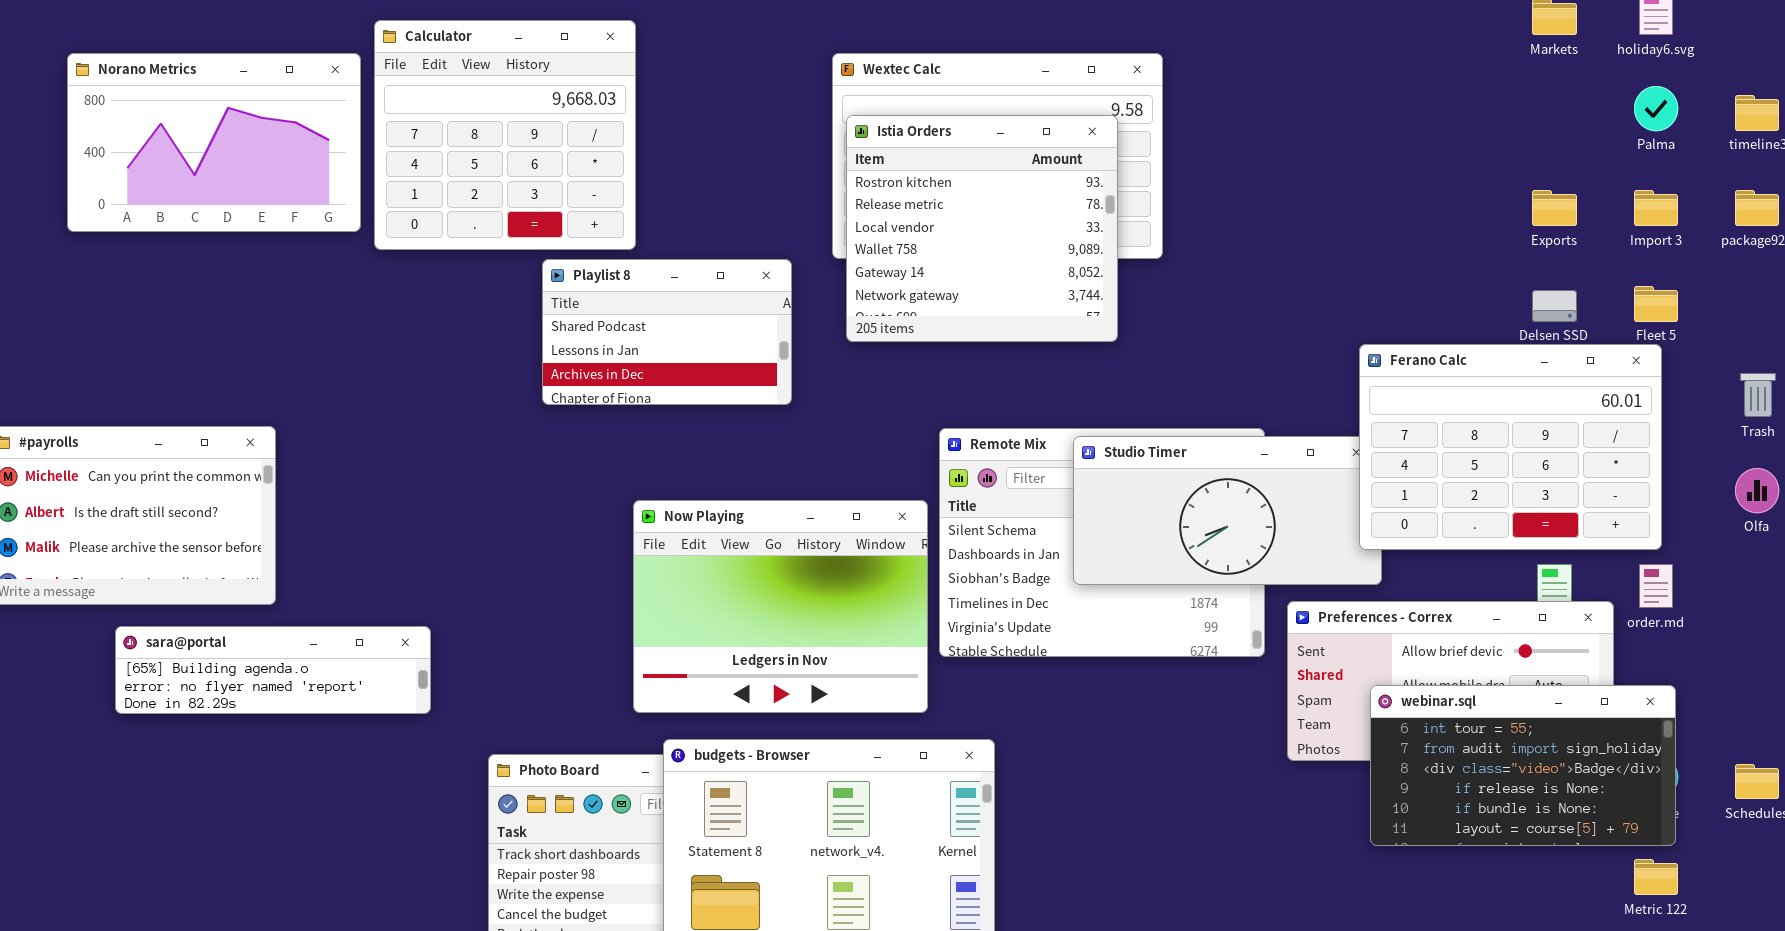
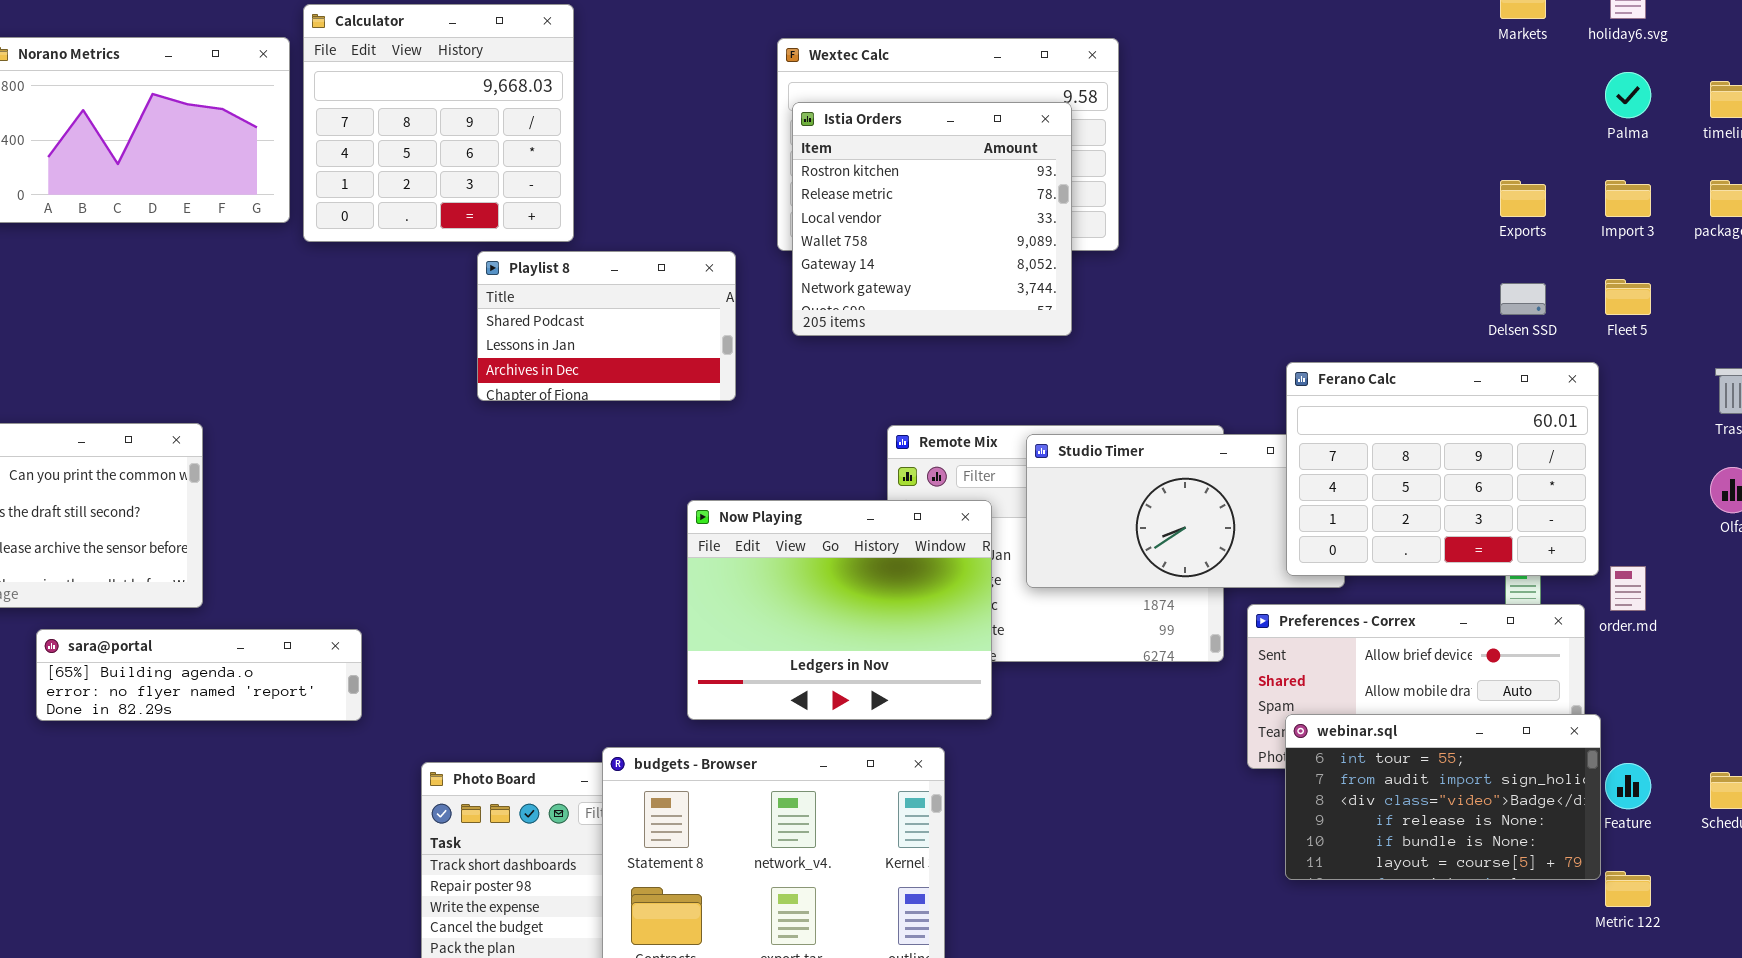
Ferano Calc: [1359,344,1662,550] -> [1286,362,1599,576], moved
Now Playing: [633,500,928,713] -> [687,500,992,720], moved
webinar.sql: [1370,685,1676,846] -> [1285,714,1601,880], moved

